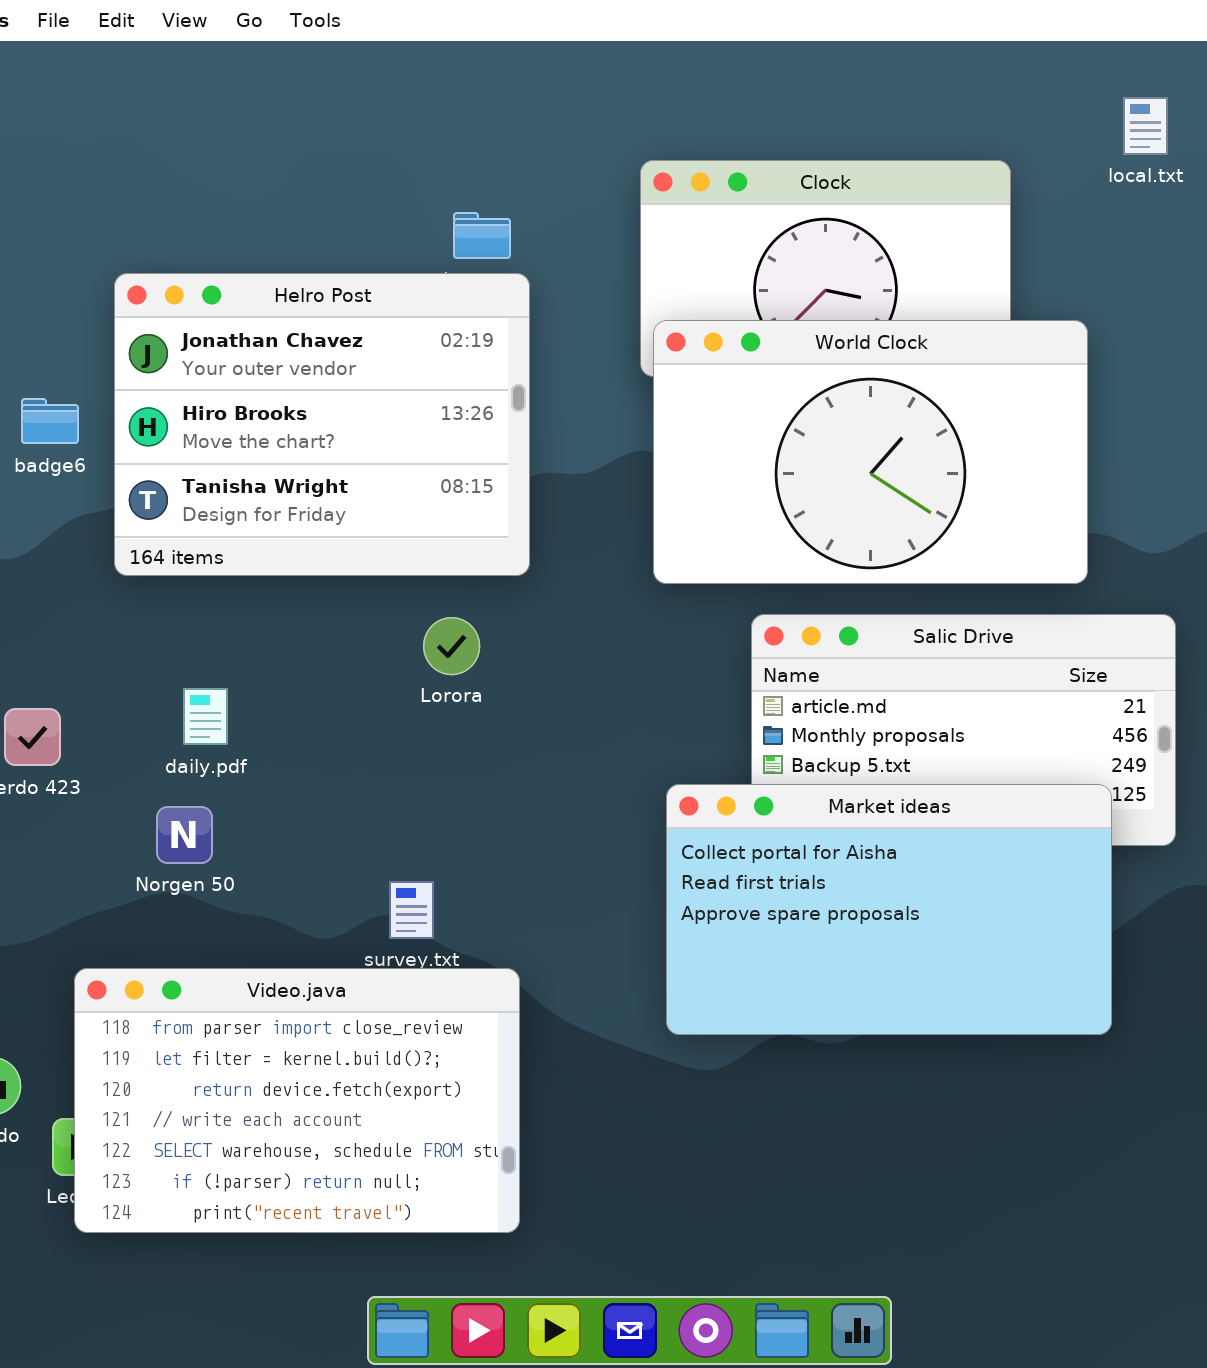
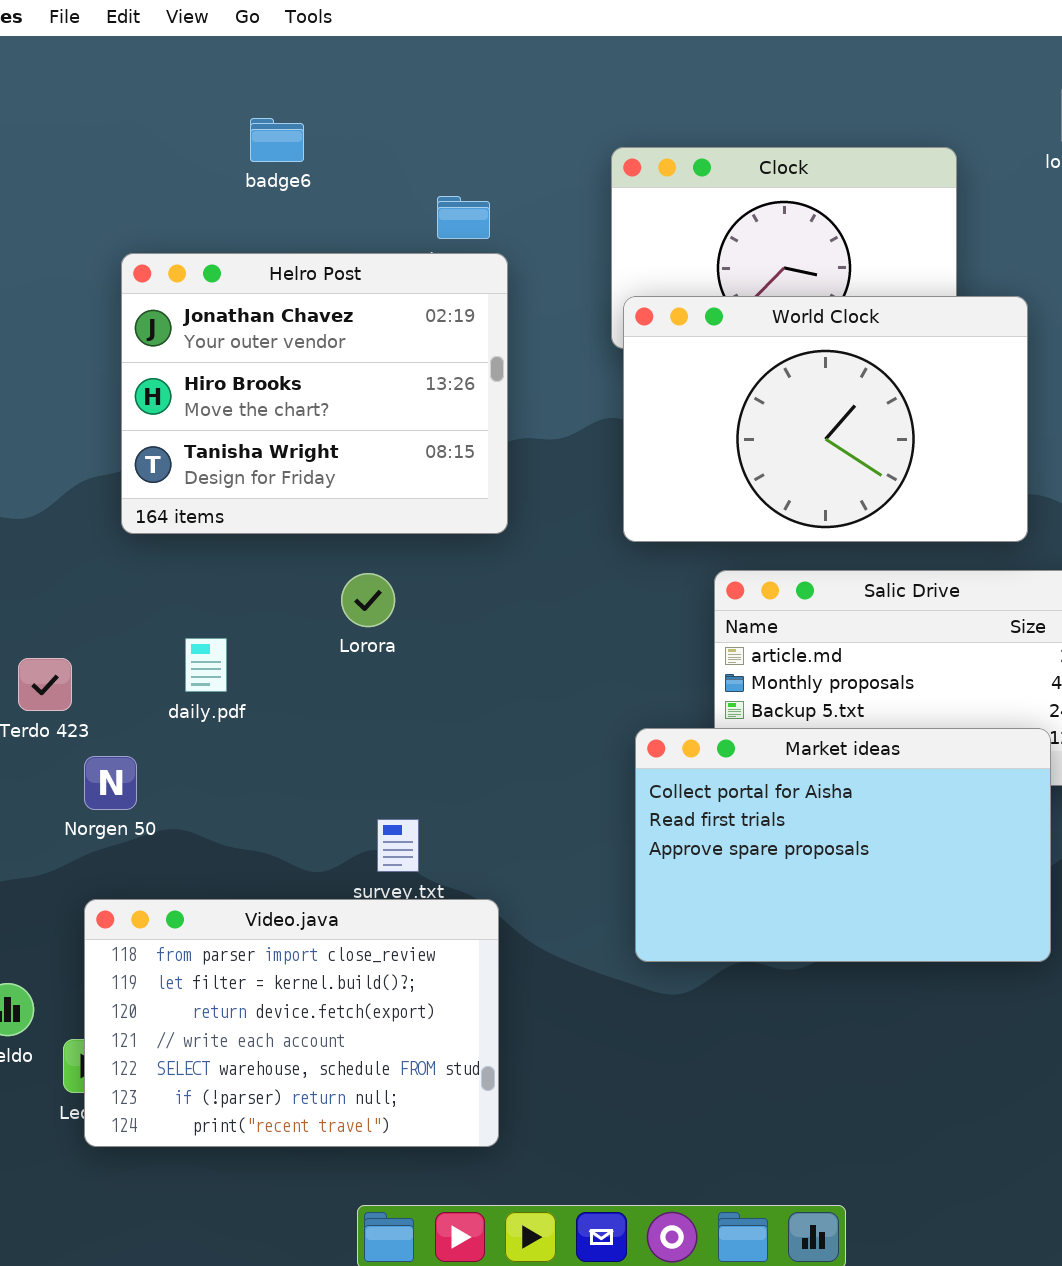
badge6: [21,398,79,444] -> [250,118,304,162], moved
Lorora: [423,617,480,675] -> [341,573,395,627], moved
Norgen 50: [156,806,213,864] -> [84,756,137,810], moved

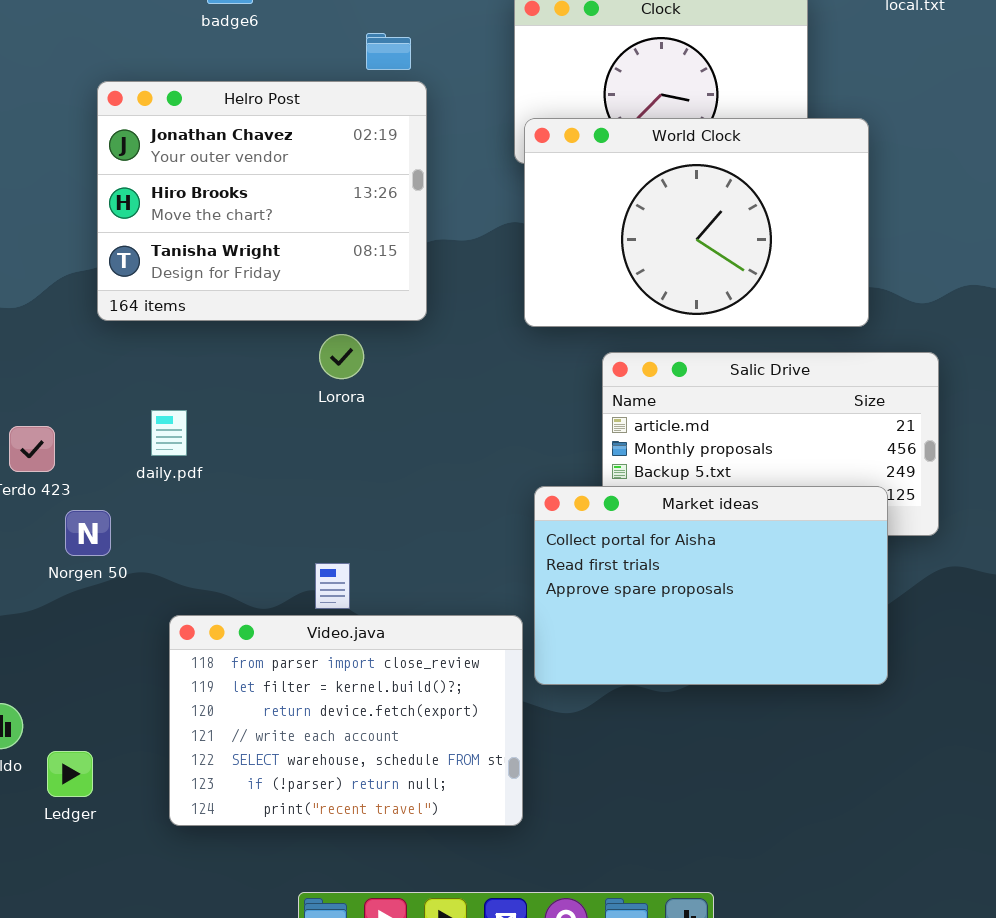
Lorora: [341,573,395,627] -> [319,334,364,379], moved
Video.java: [84,899,499,1147] -> [169,615,523,826], moved

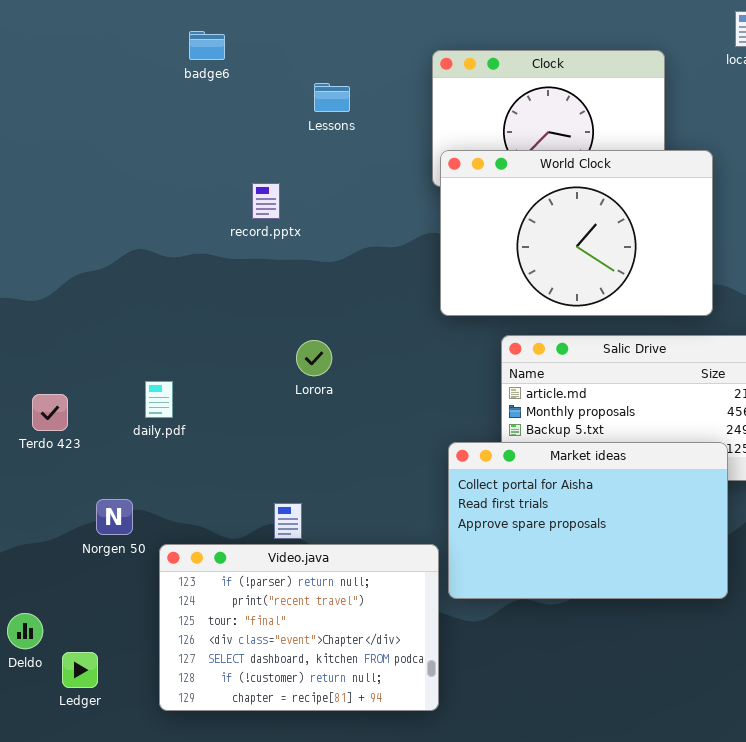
Helro Post: [97,81,427,321] -> none, closed
Lorora: [319,334,364,379] -> [296,340,332,376], moved
Norgen 50: [65,510,111,556] -> [96,499,133,535], moved
Video.java: [169,615,523,826] -> [159,544,439,711], scrolled down 5 rows

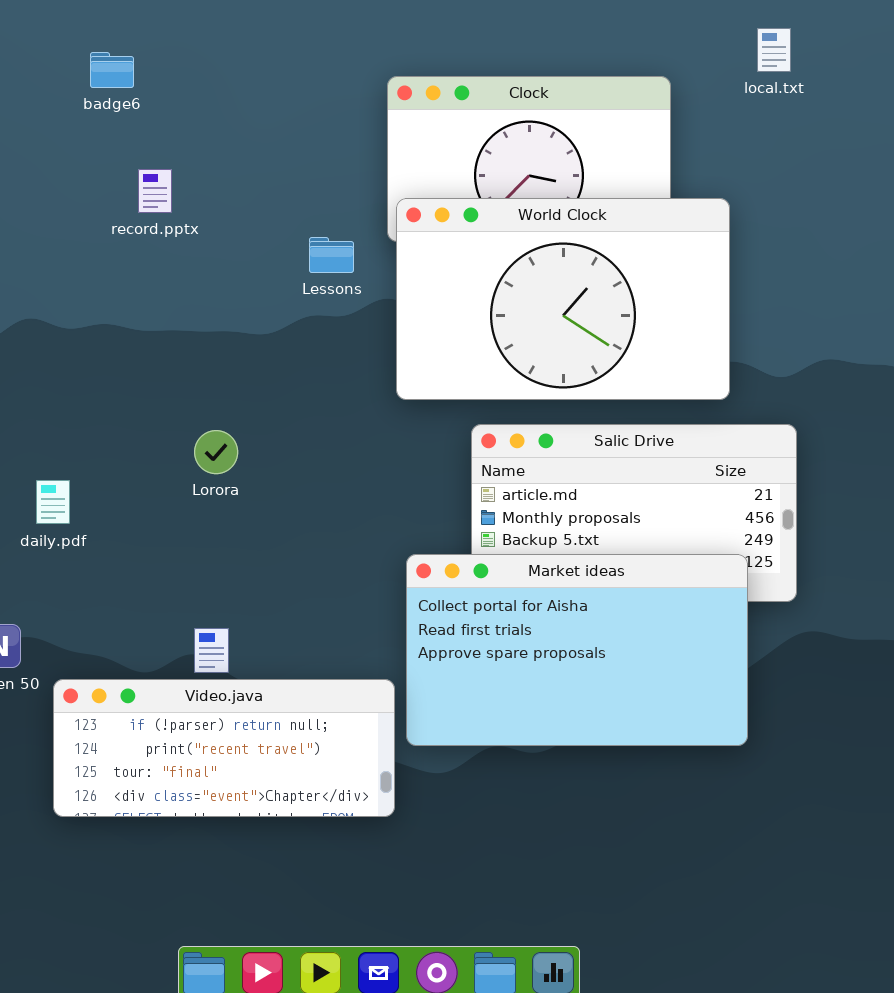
Lessons: [314,83,350,112] -> [309,237,354,273], moved
record.pptx: [252,183,280,219] -> [138,169,172,213], moved
Lorora: [296,340,332,376] -> [194,430,238,474], moved
Video.java: [159,544,439,711] -> [53,679,395,817], resized

